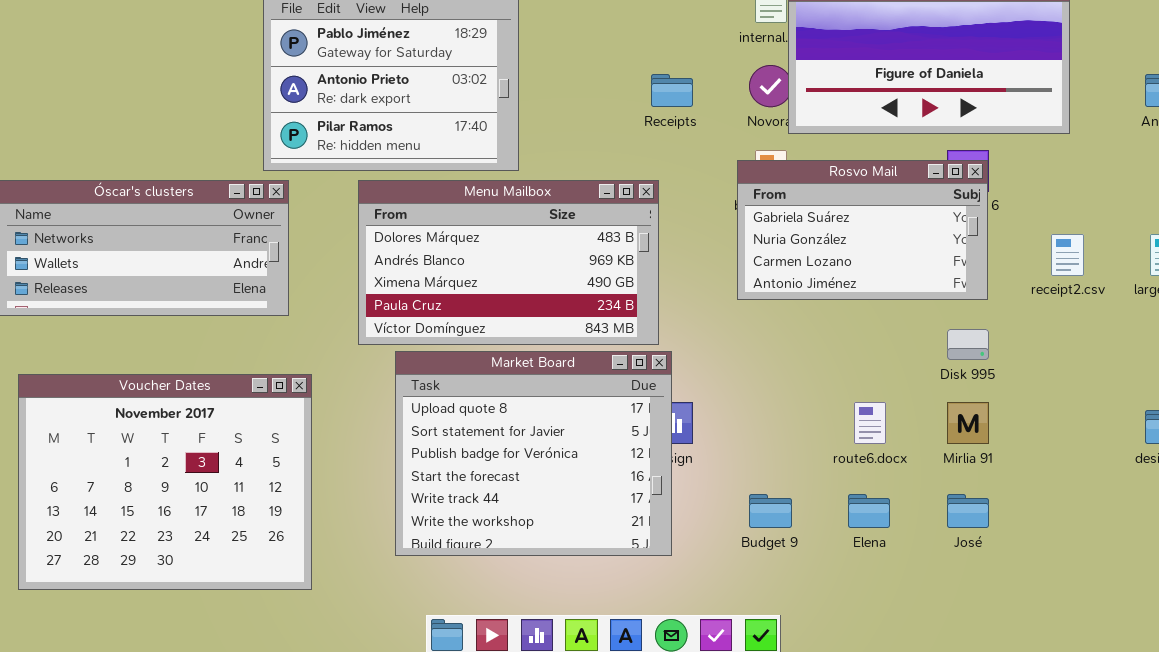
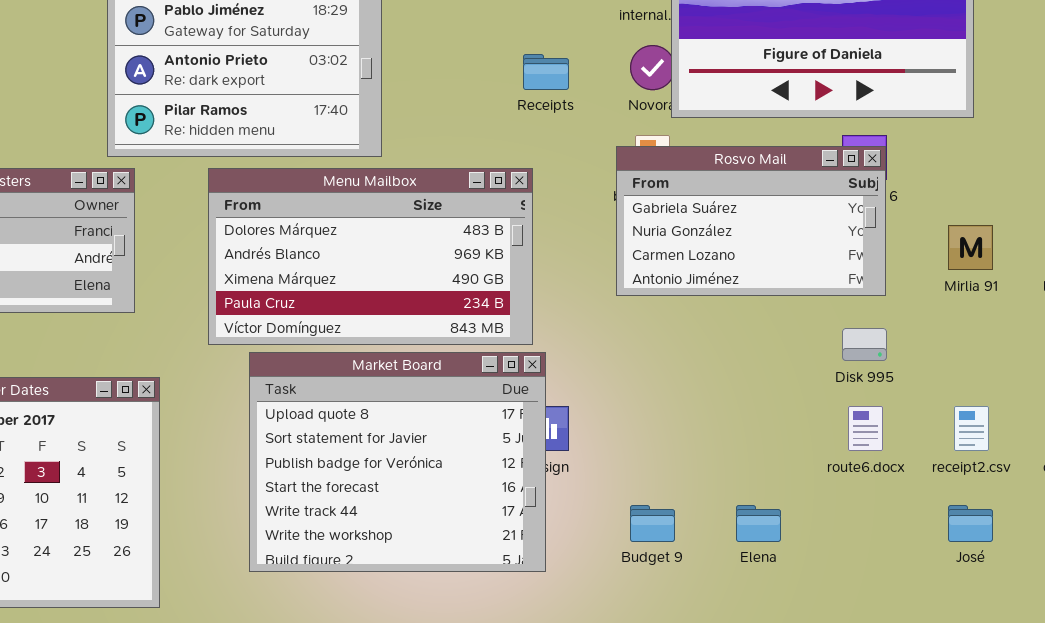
receipt2.csv: [1051,234,1084,276] -> [954,406,989,451], moved
route6.docx: [854,402,886,444] -> [848,406,883,451], moved
Mirlia 91: [947,402,989,444] -> [948,225,993,270], moved
José: [947,494,989,528] -> [948,505,993,542], moved

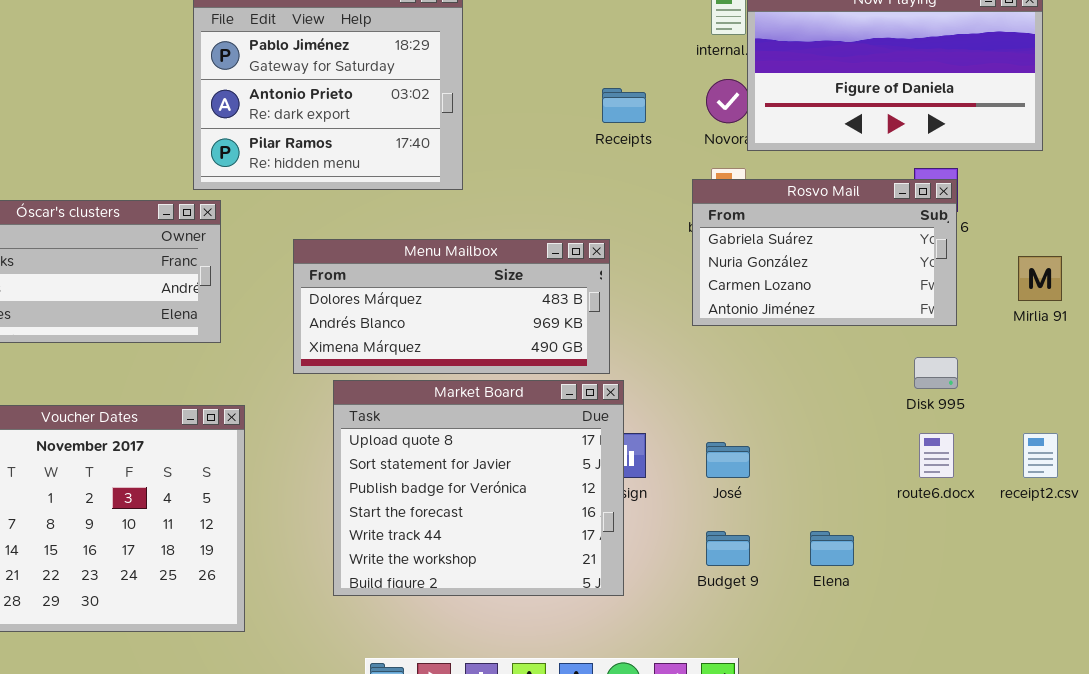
Menu Mailbox: [208,168,533,345] -> [293,239,610,374], resized
José: [948,505,993,542] -> [706,442,750,478], moved

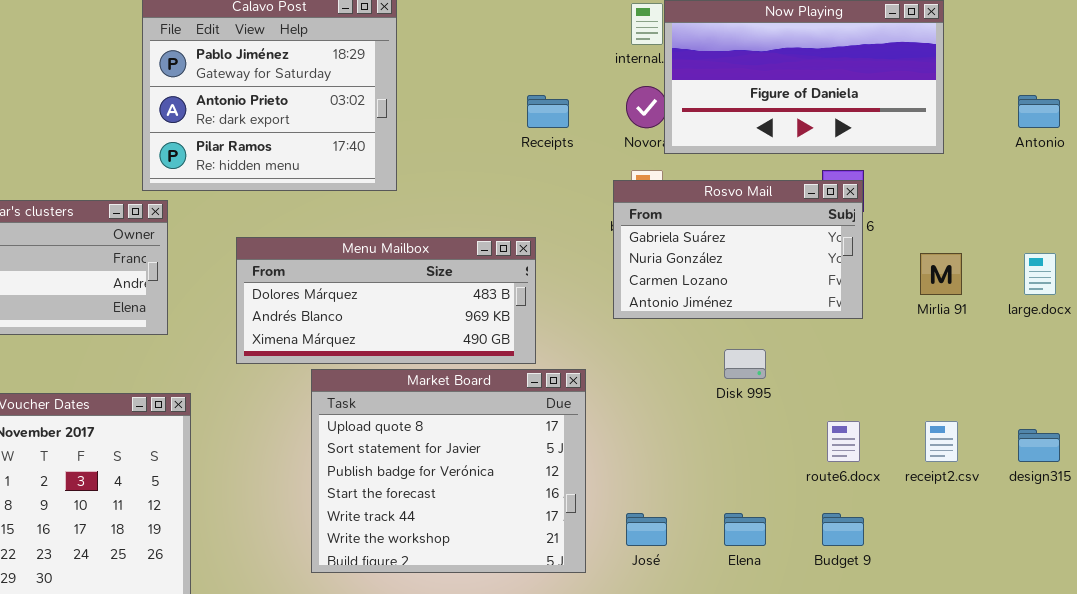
Disk 995: [914,357,958,389] -> [724,349,766,379], moved
Market Board: [333,380,624,596] -> [311,369,586,573], moved
José: [706,442,750,478] -> [626,513,667,546], moved
Budget 9: [706,531,750,566] -> [822,513,864,546], moved

